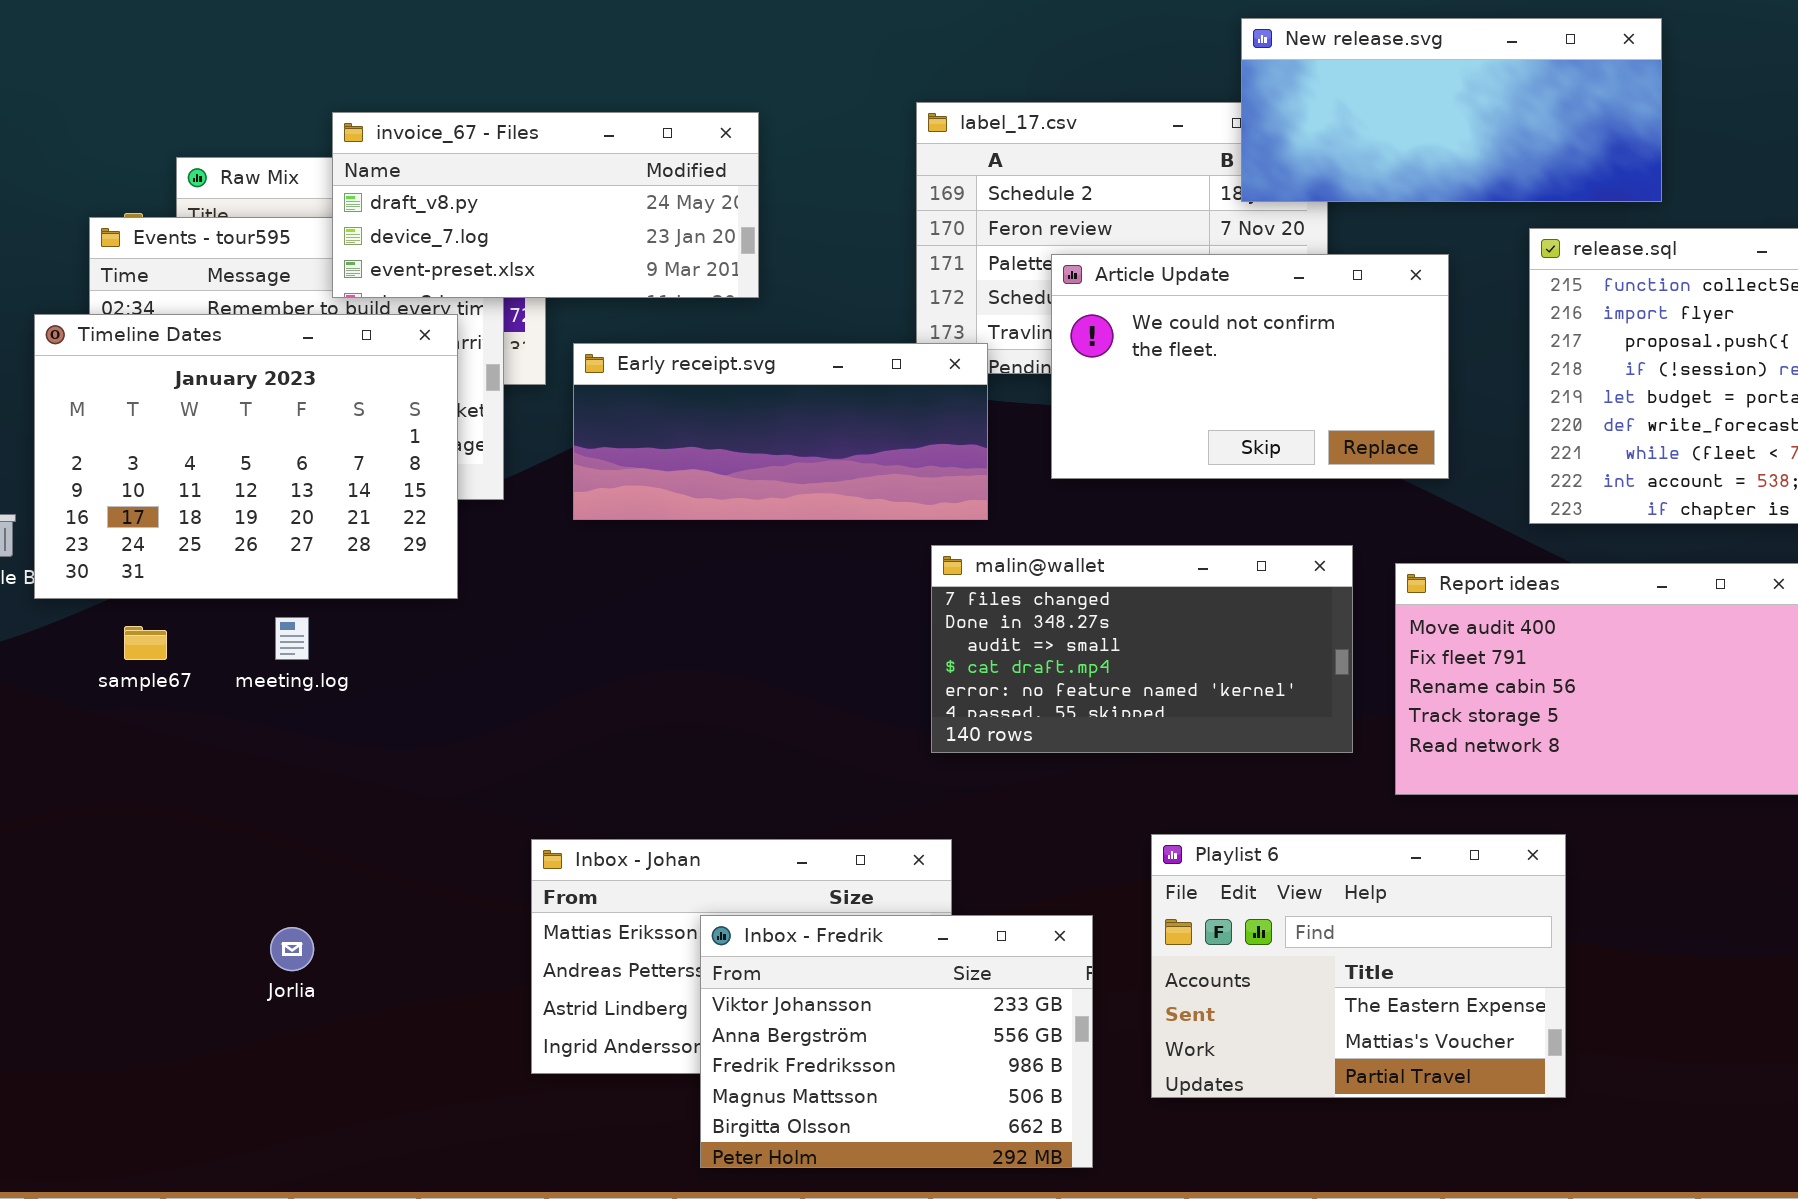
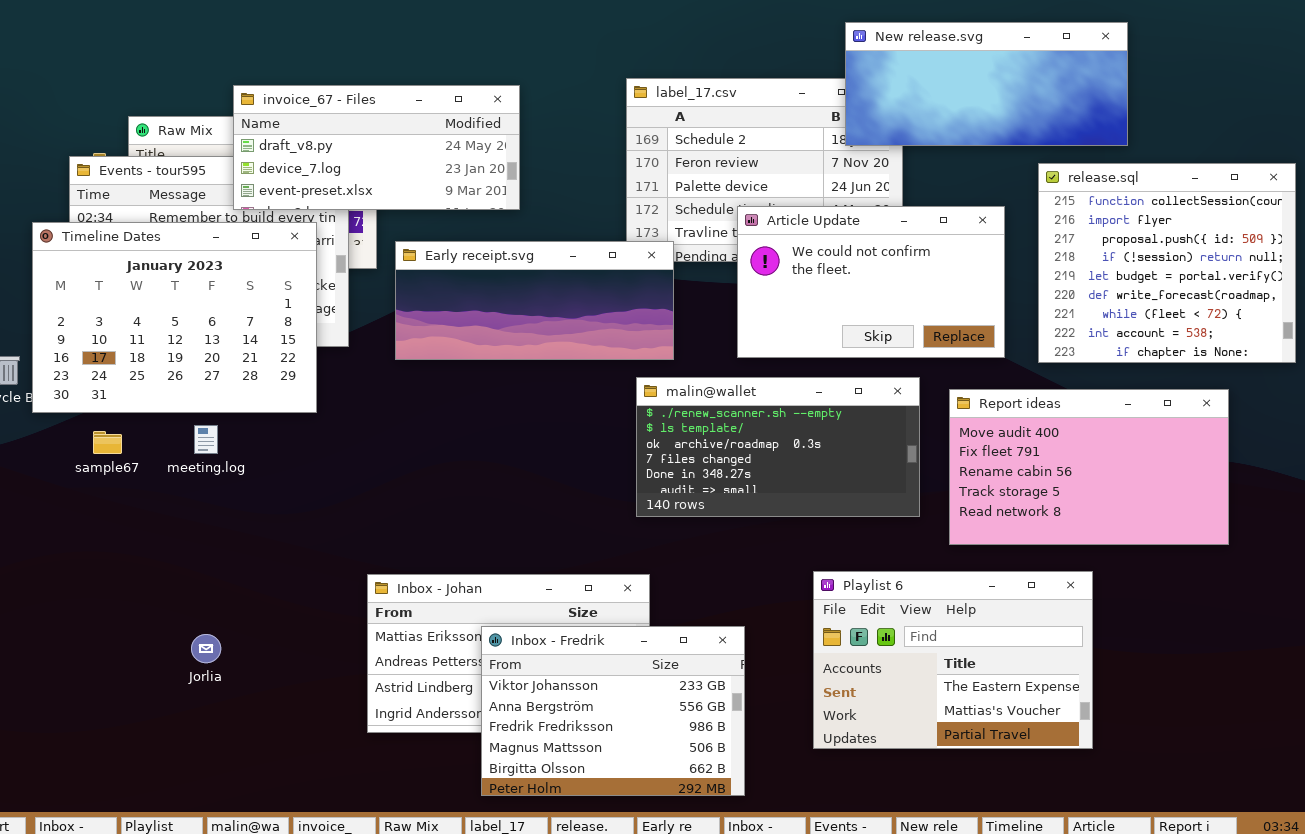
Article Update: [1051,254,1449,479] -> [737,206,1005,358], moved
malin@wallet: [931,545,1353,753] -> [636,377,920,517], scrolled up 3 rows
Playlist 6: [1151,834,1566,1098] -> [813,571,1093,749], moved

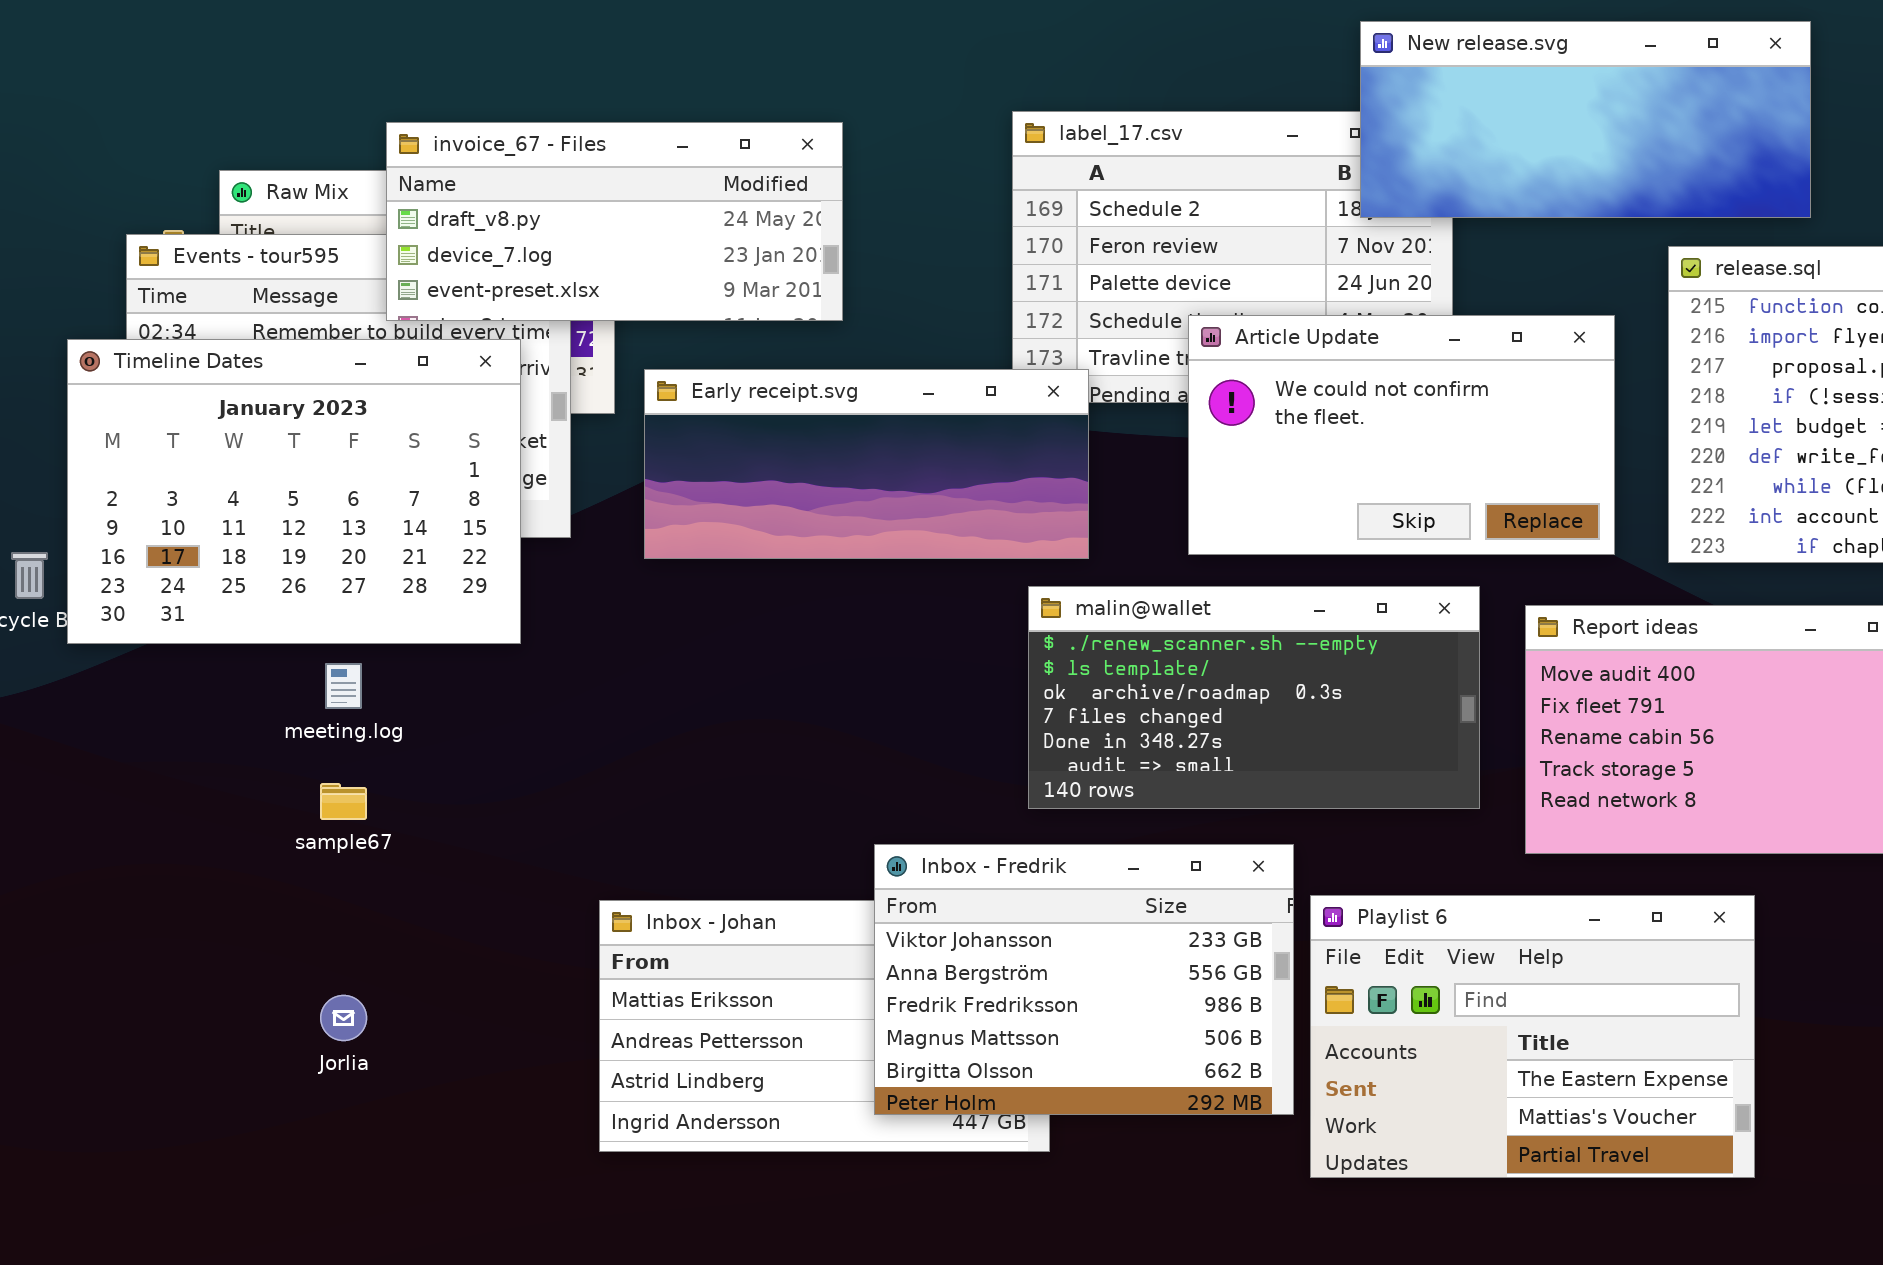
sample67: [93,431,122,454] -> [320,783,367,820], moved
Inbox - Fredrik: [481,626,745,796] -> [874,844,1294,1115], moved

